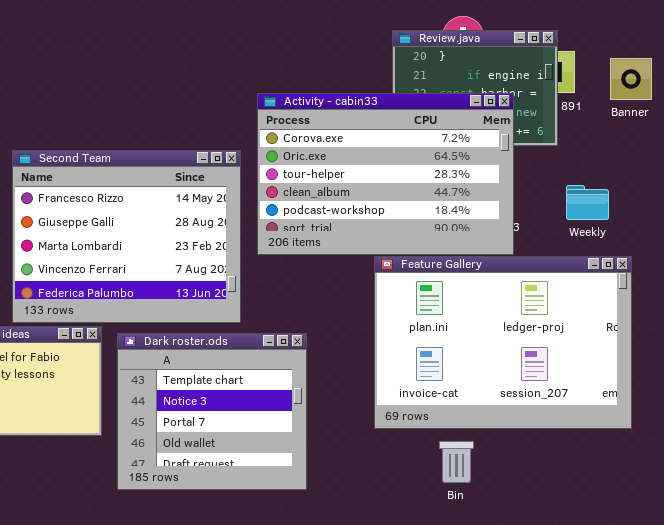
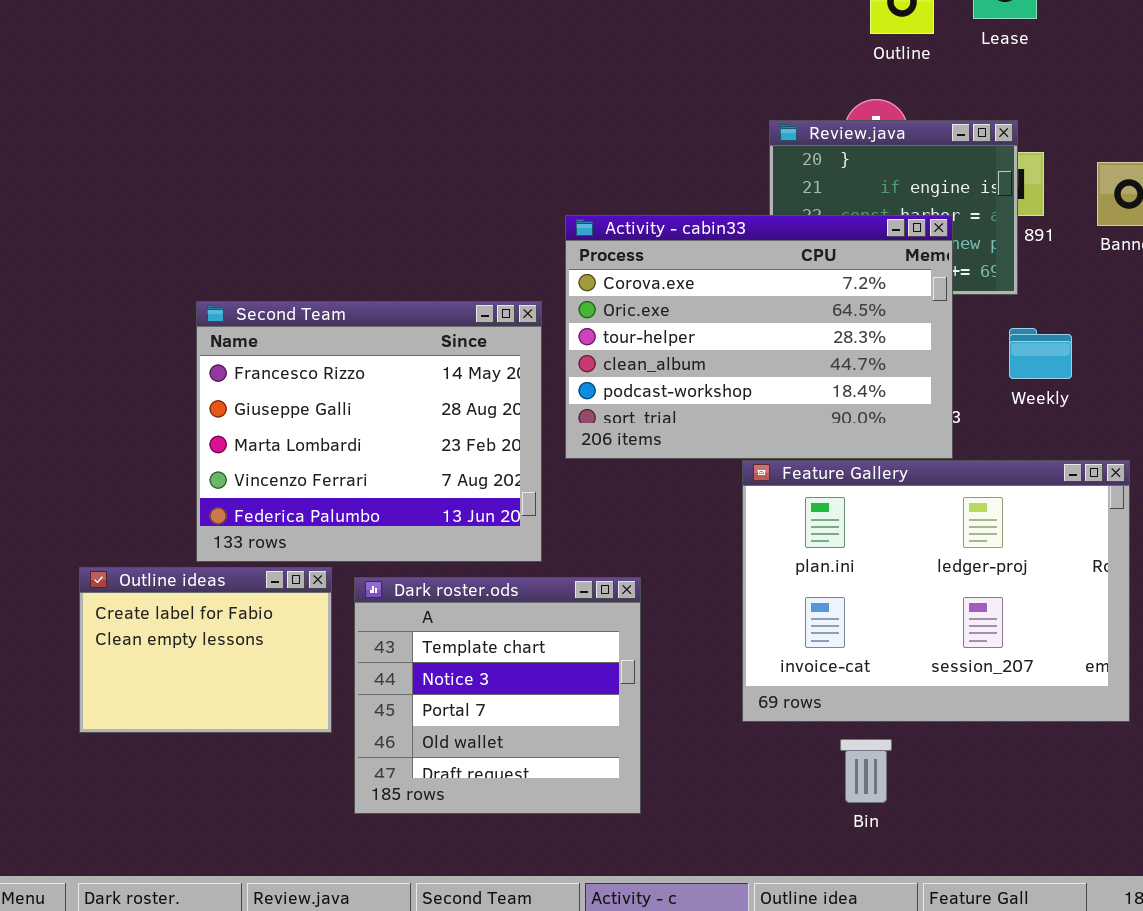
Weekly: [566,185,609,220] -> [1009,328,1072,379], moved

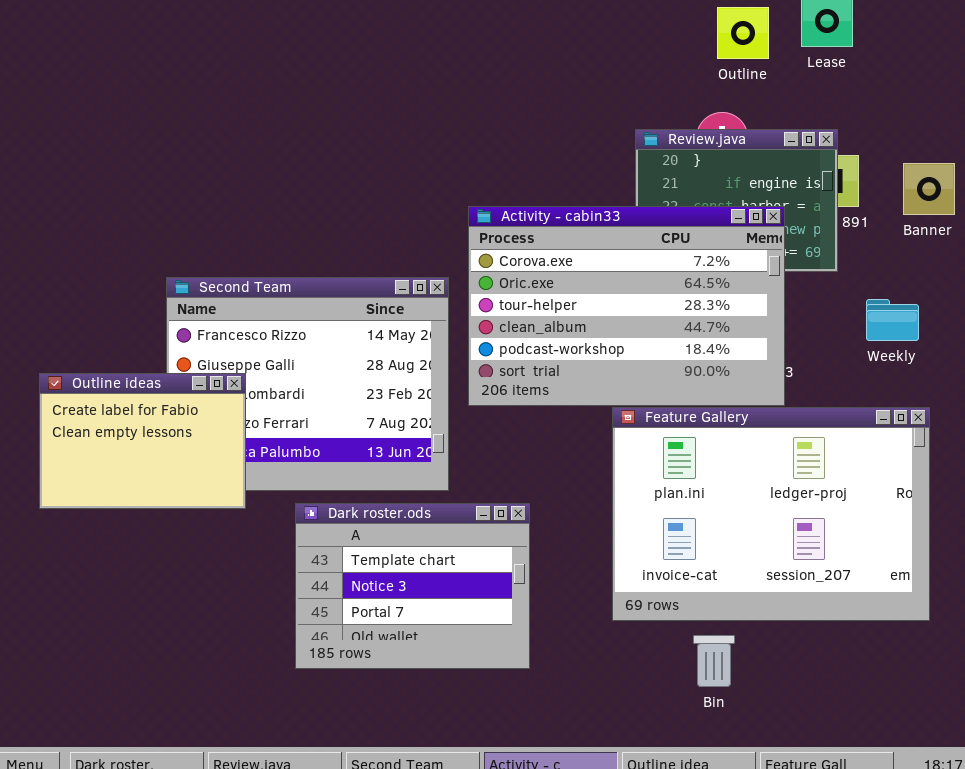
Weekly: [1009,328,1072,379] -> [866,299,919,341], moved
Outline ideas: [79,567,332,733] -> [39,373,246,509], moved
Dark roster.ods: [354,577,641,814] -> [295,503,530,669], resized

